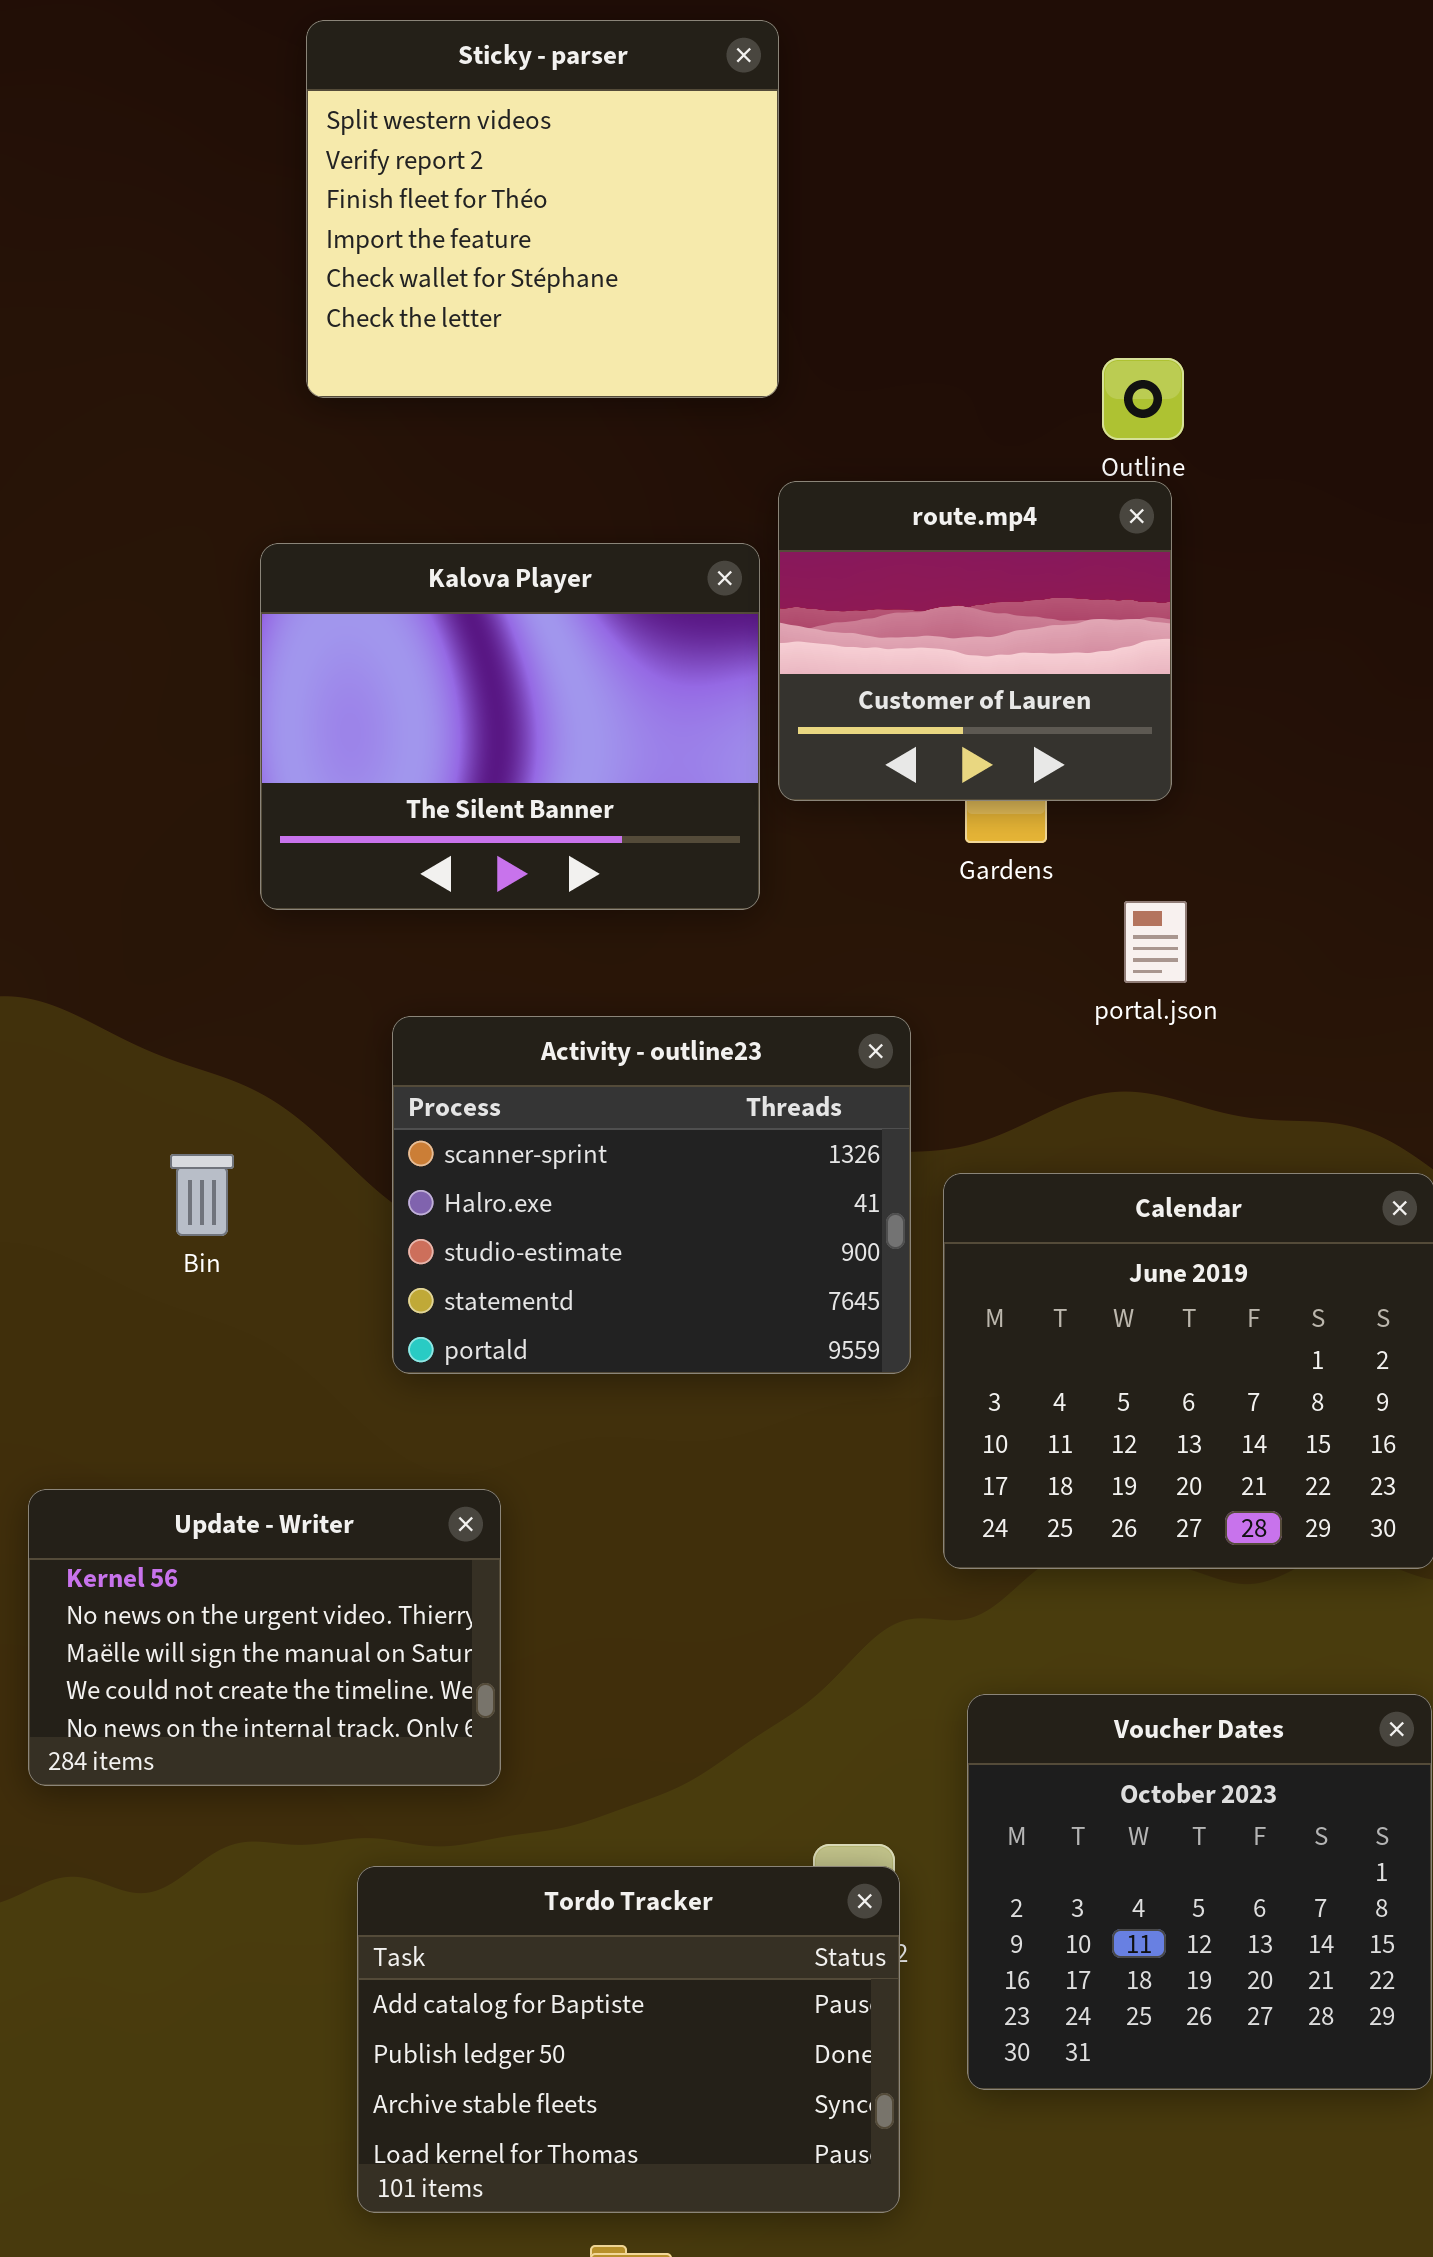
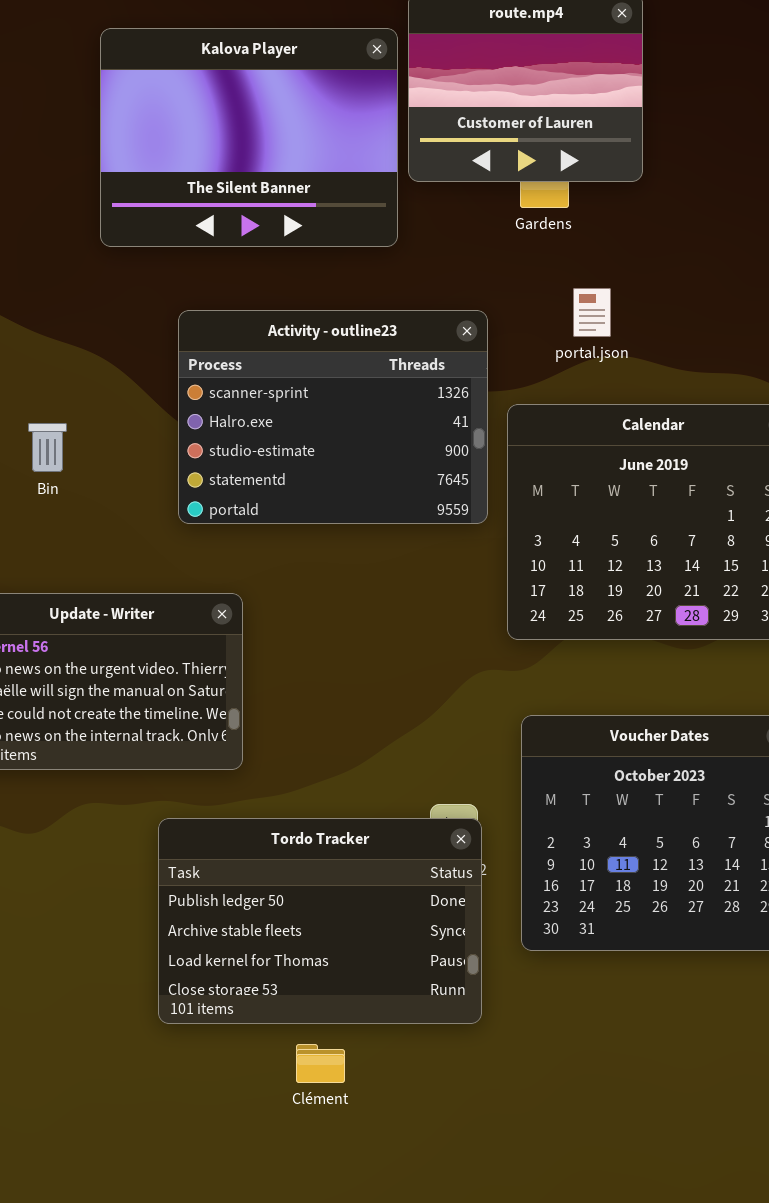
portal.json: [1124,901,1187,983] -> [573,288,611,337], moved
Bin: [170,1154,234,1236] -> [28,423,67,472], moved
Tordo Tracker: [357,1866,900,2213] -> [158,818,482,1024], scrolled down 1 row

